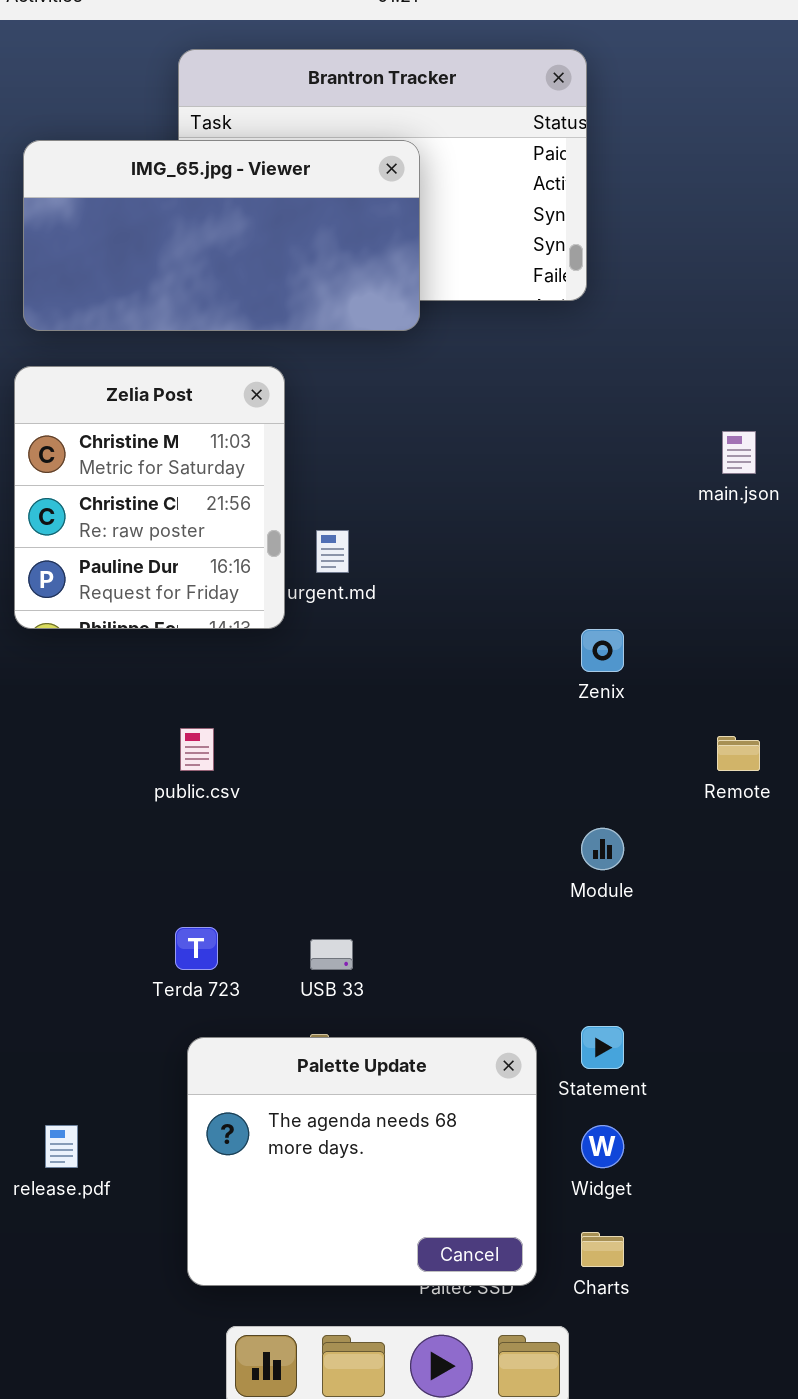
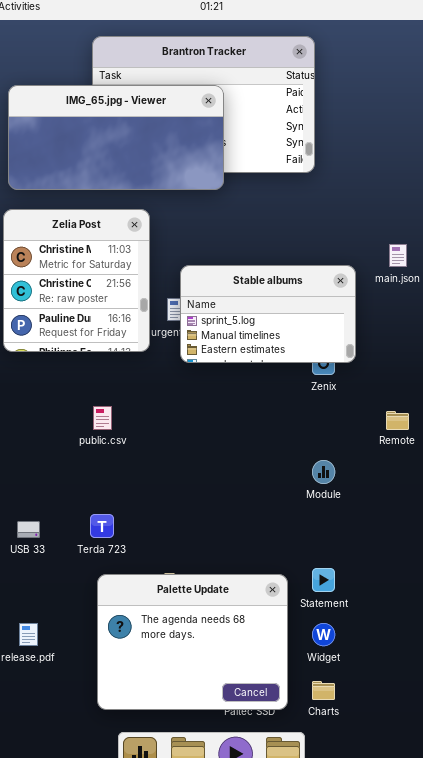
Stable albums: none -> [180,265,356,363], opened
USB 33: [310,939,353,970] -> [17,521,40,538], moved

